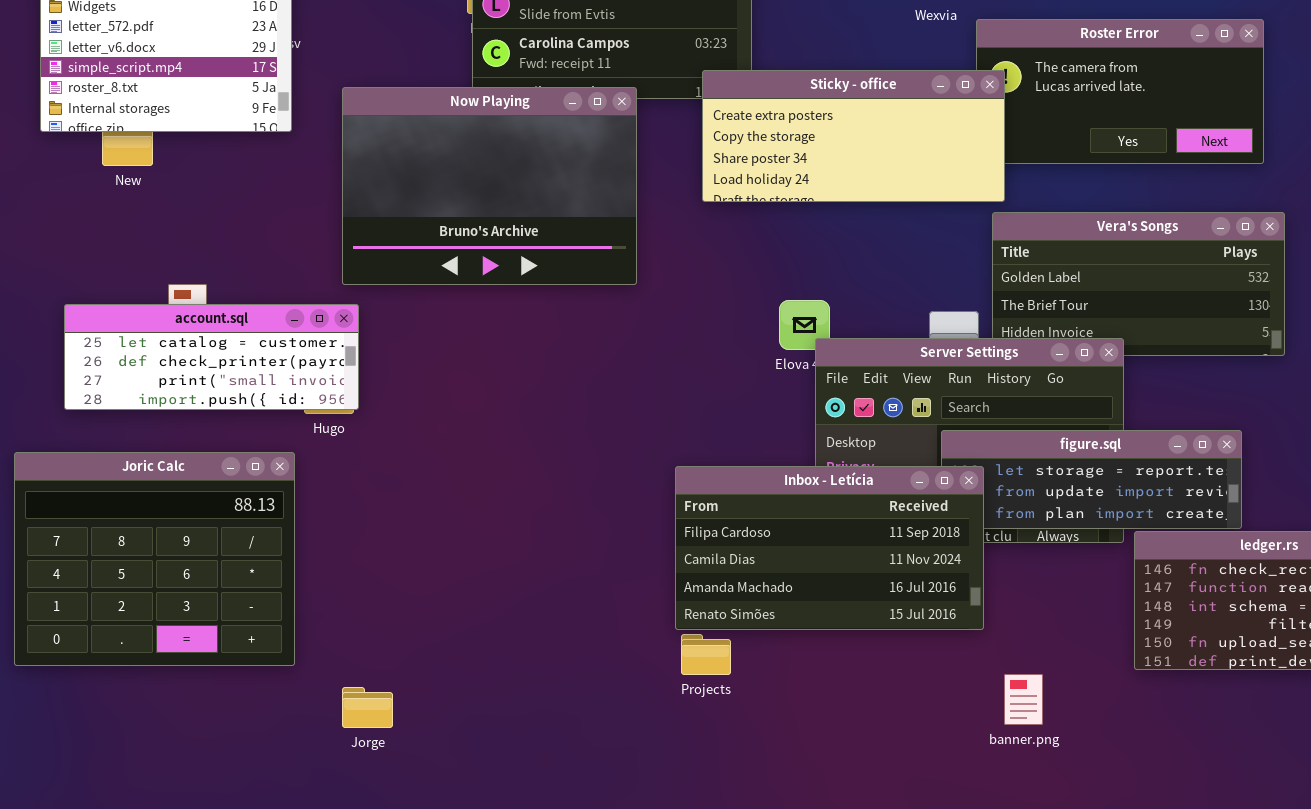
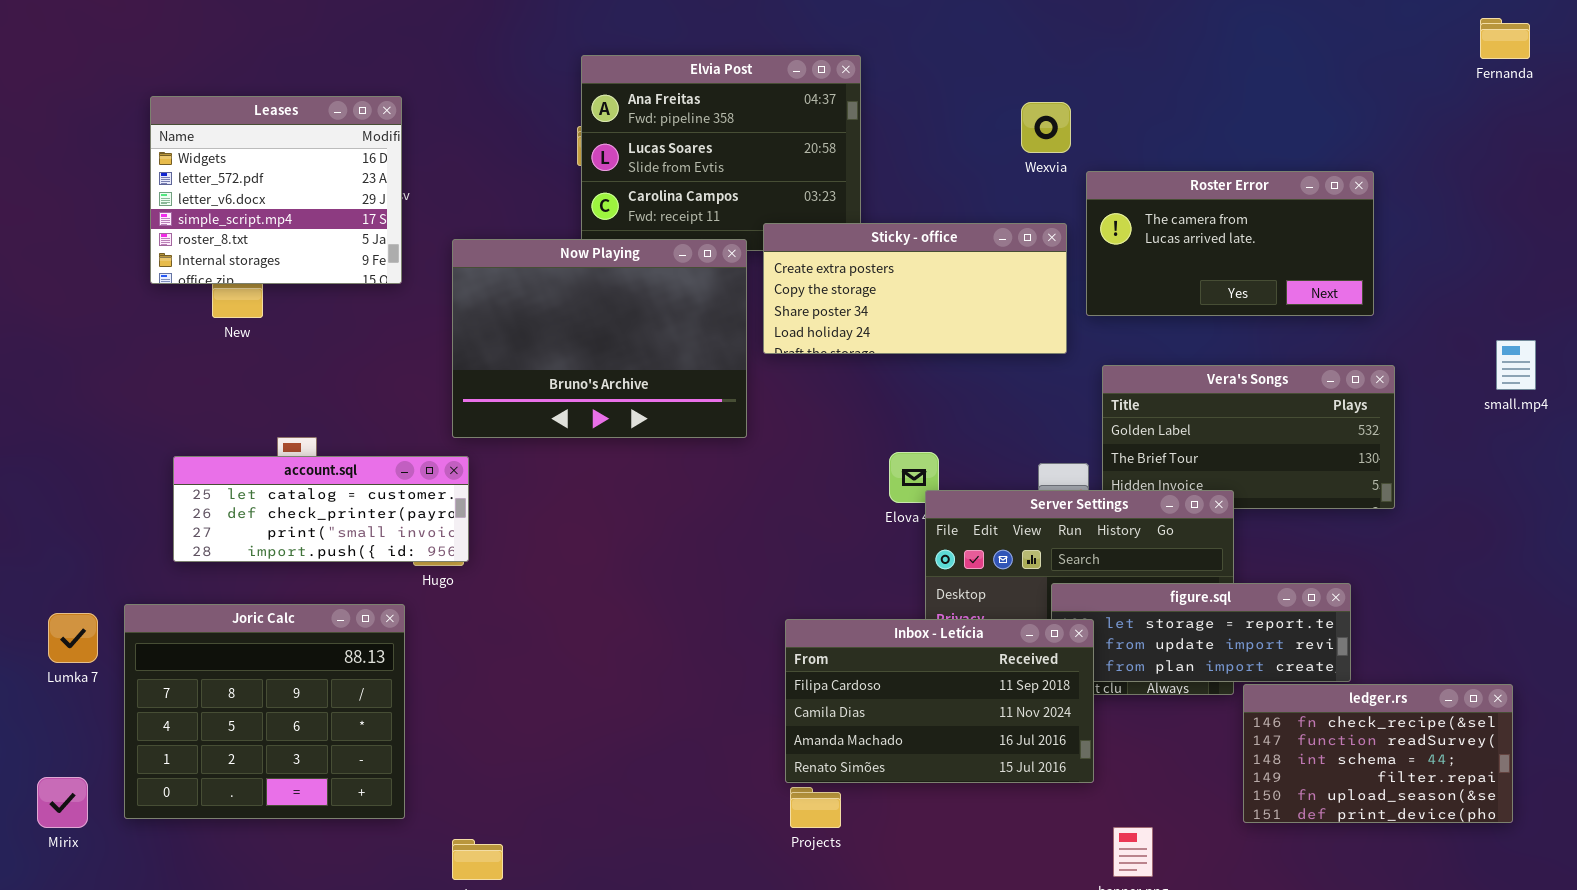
Sticky - office: [702,70,1005,202] -> [763,223,1067,354], moved

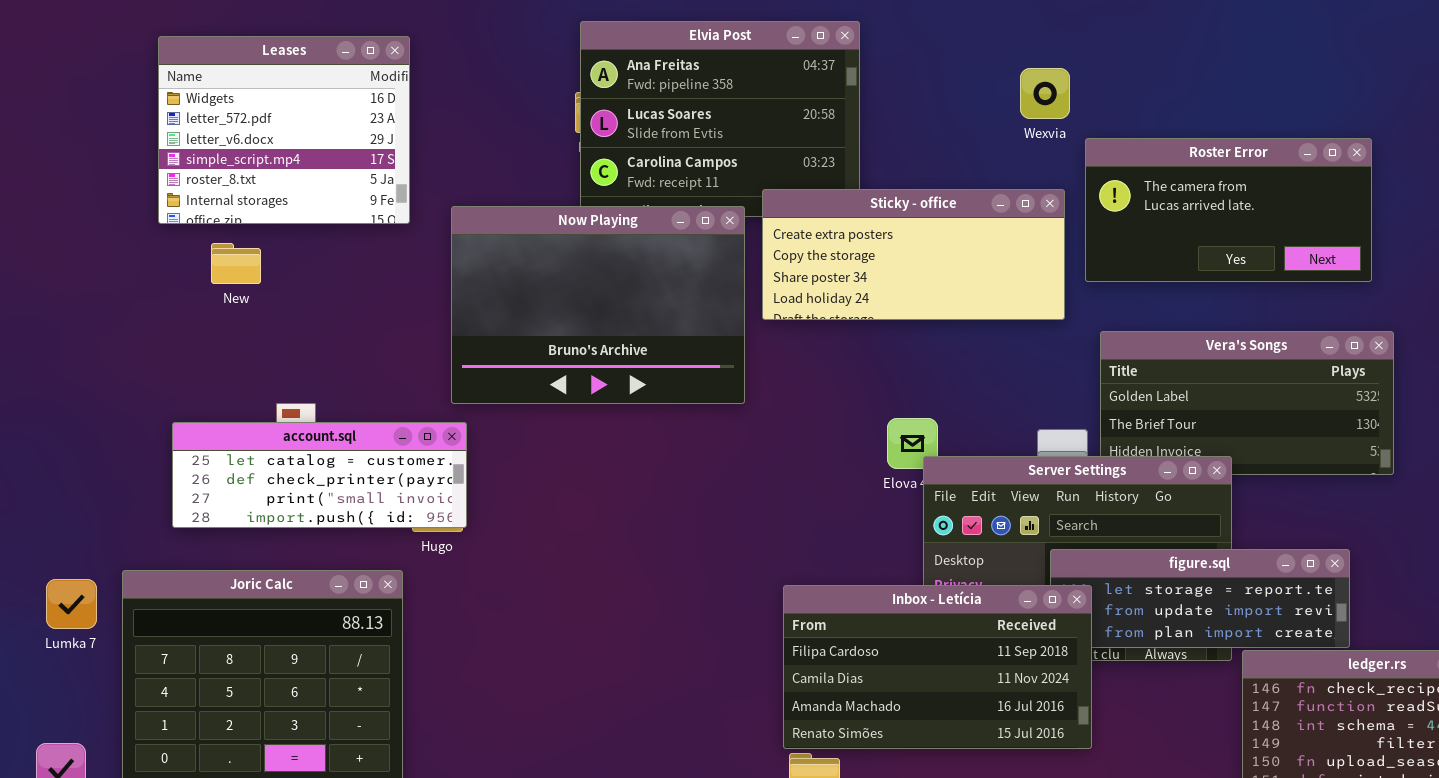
Leases: [150,96,402,284] -> [158,36,410,224], moved

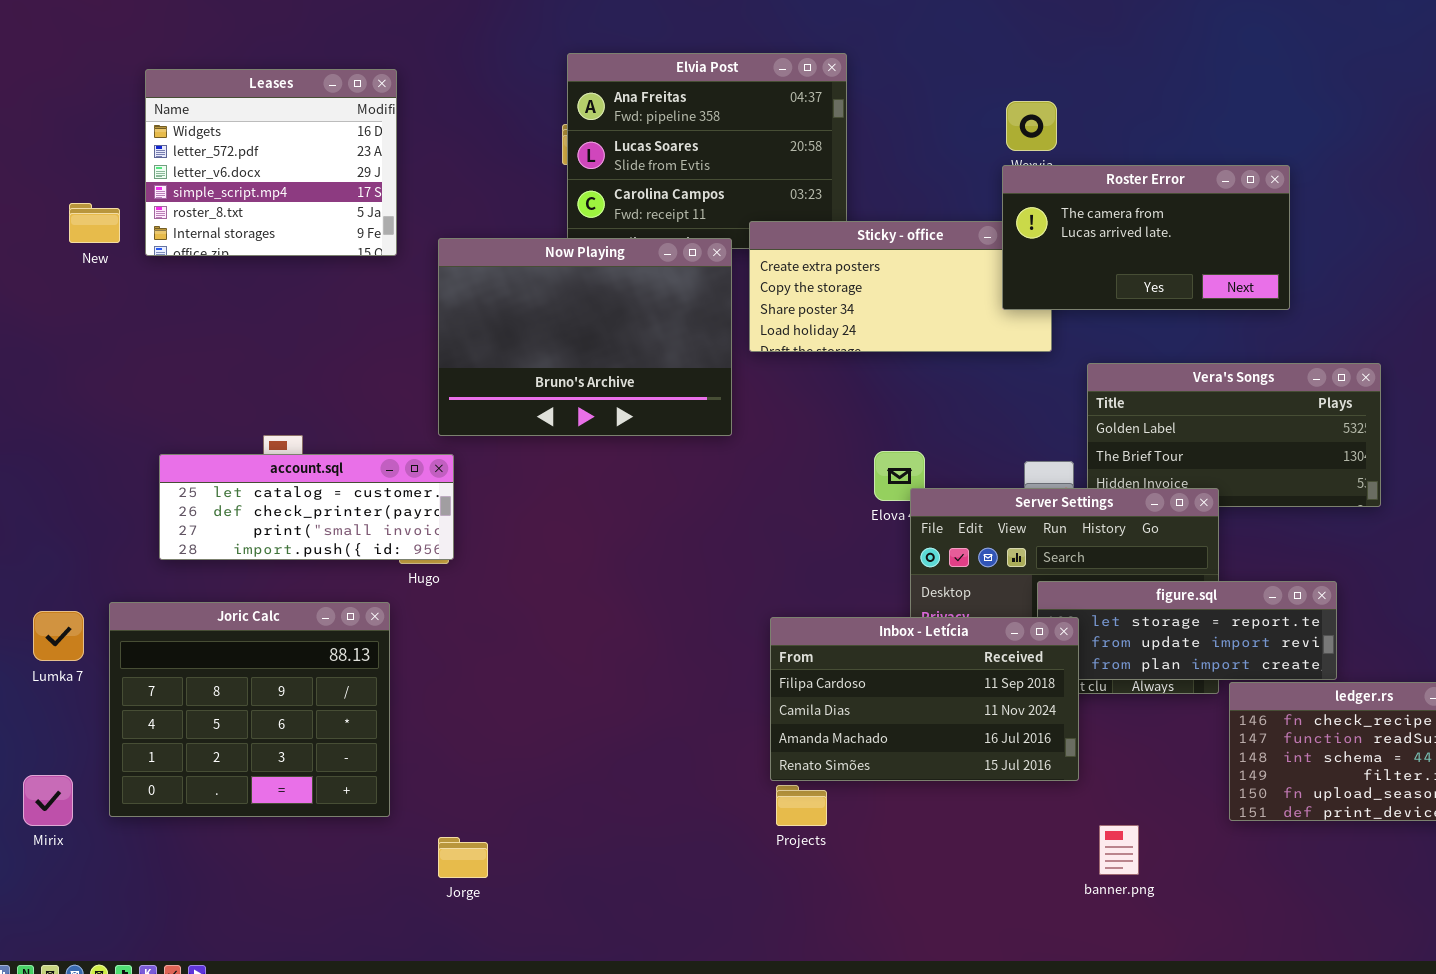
Roster Error: [1085,138,1372,282] -> [1002,165,1290,310], moved
New: [211,243,261,284] -> [69,203,120,243], moved

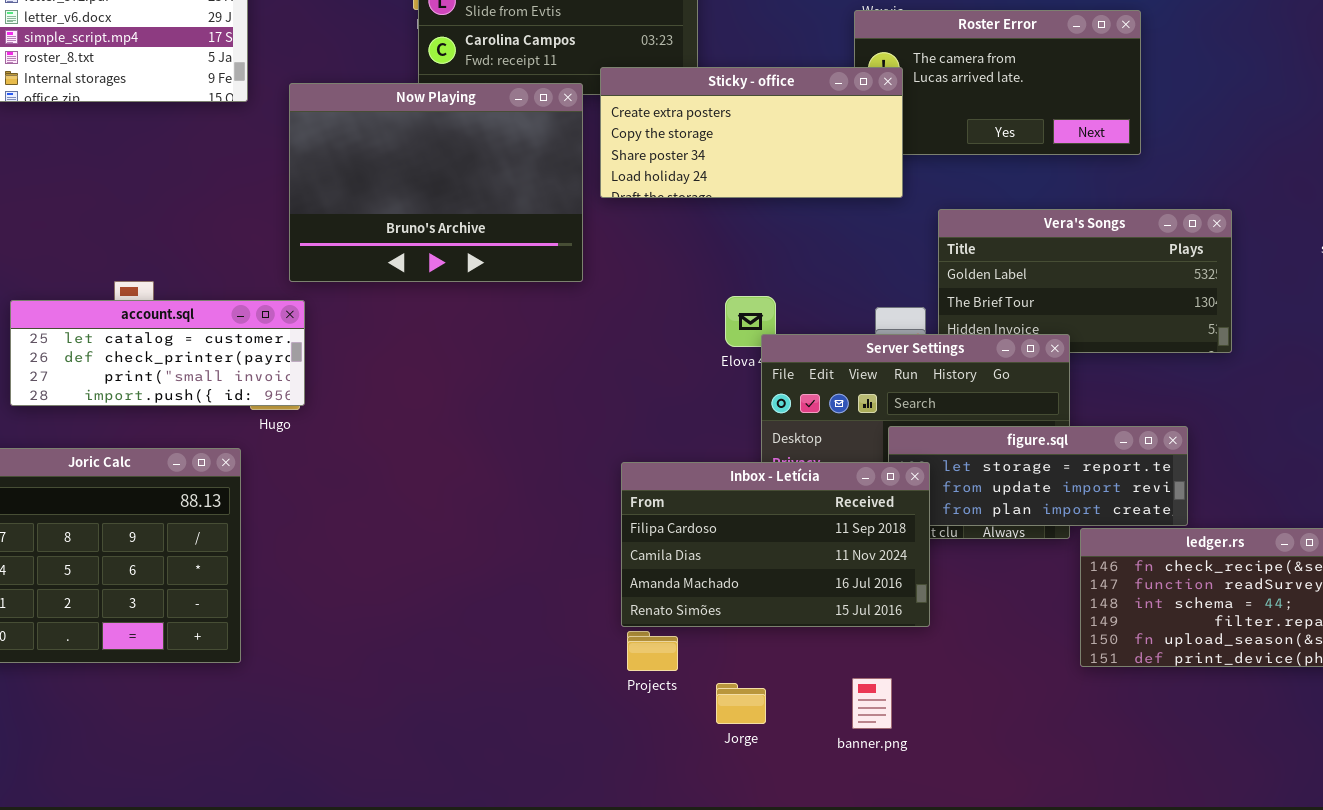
Sticky - office: [749,221,1052,352] -> [600,67,903,198], raised
banner.png: [1099,825,1139,875] -> [852,678,892,729], moved
Jorge: [438,837,488,878] -> [716,683,766,724], moved

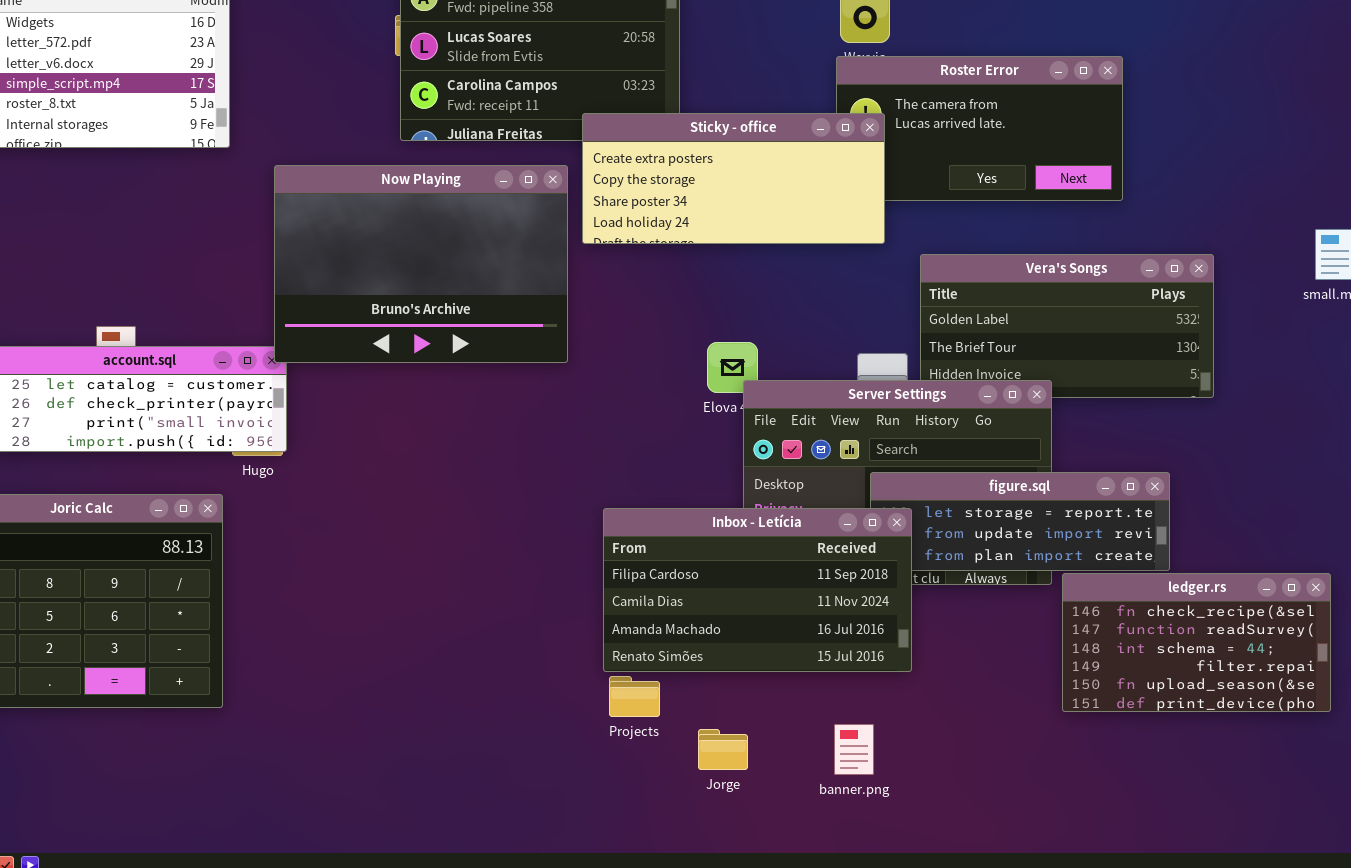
Now Playing: [289,83,583,282] -> [274,165,568,363], moved

